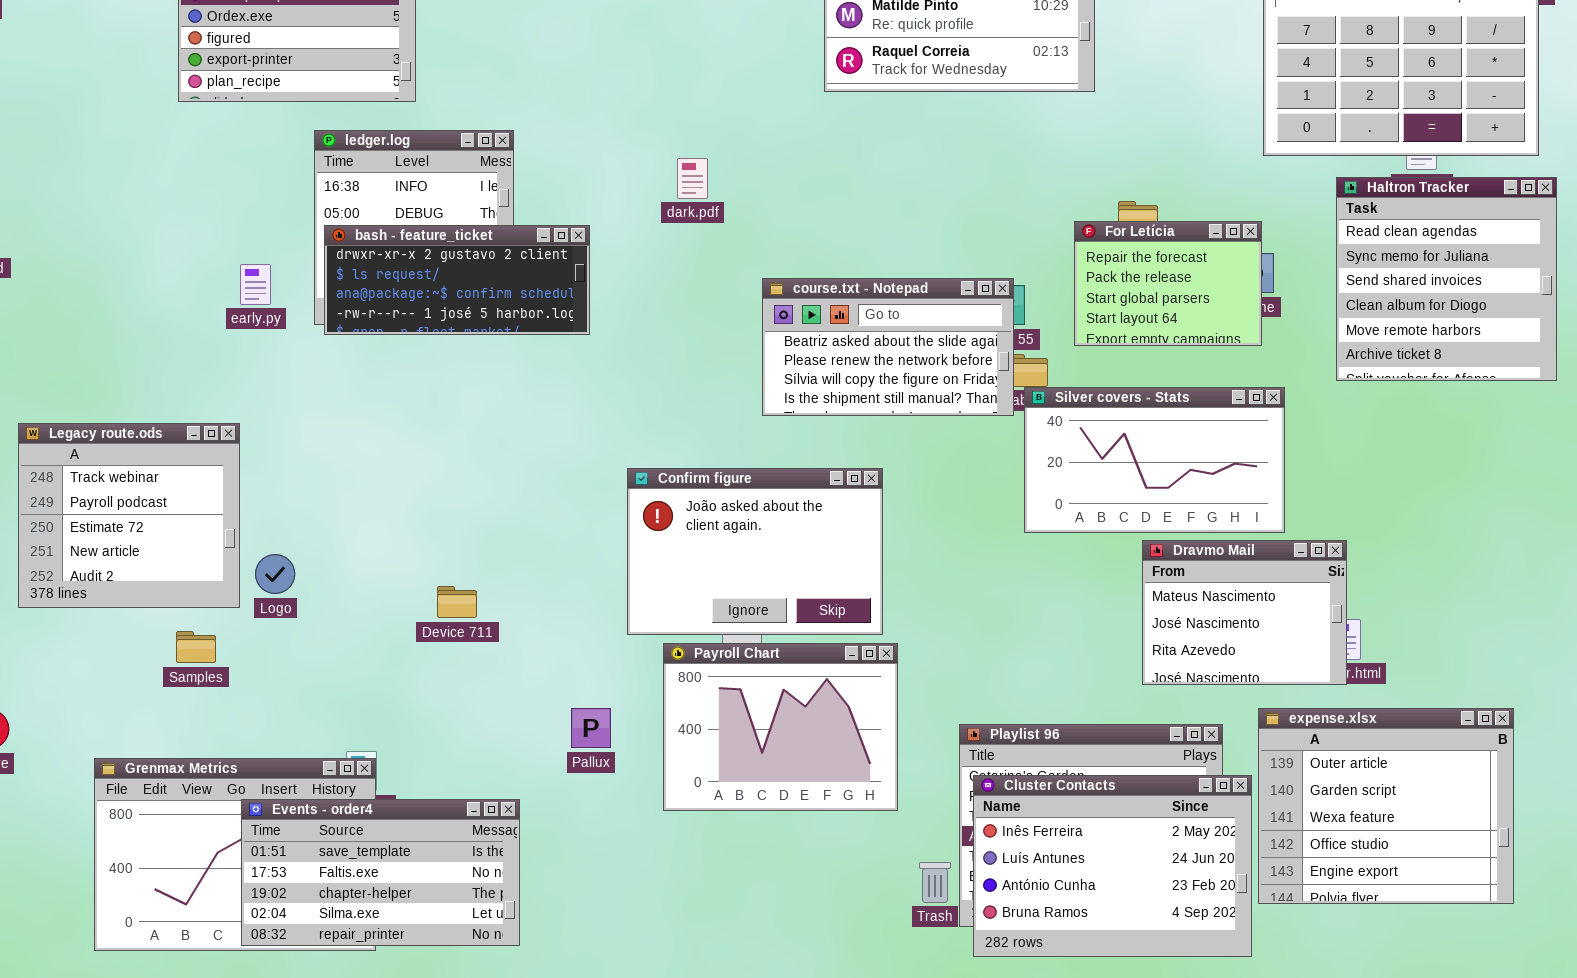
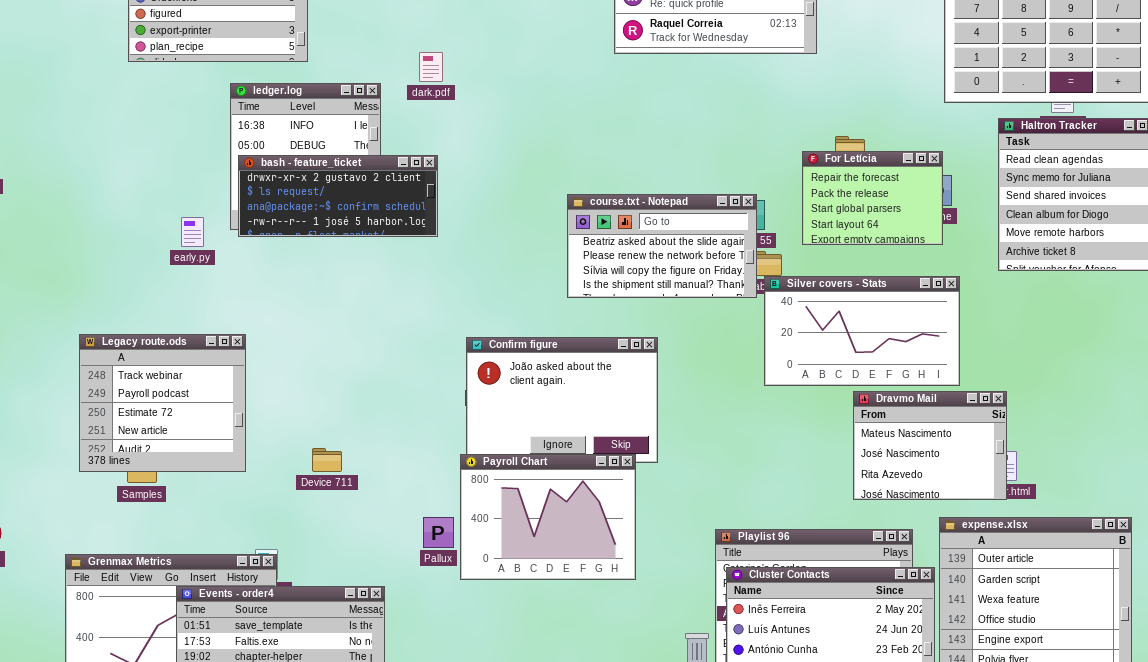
dark.pdf: [677,158,708,199] -> [419,52,443,82], moved
early.py: [240,264,271,305] -> [181,217,204,247], moved
Legacy route.ods: [18,423,240,608] -> [79,334,246,472], moved
Device 711: [437,586,477,618] -> [312,448,342,472], moved
Payroll Chart: [663,643,898,811] -> [460,454,636,580], moved

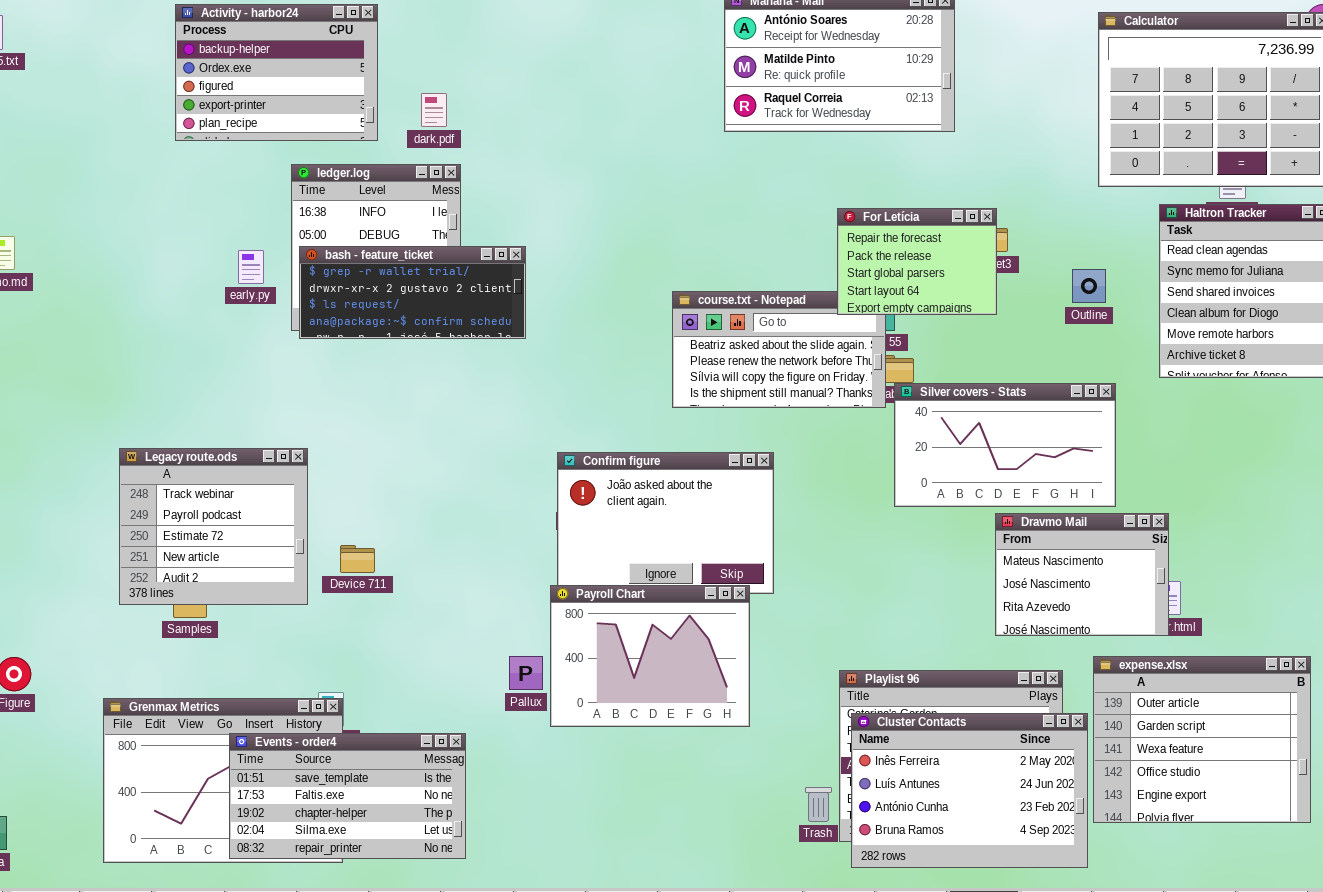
dark.pdf: [419,52,443,82] -> [421,93,447,127], moved
For Letícia: [802,151,943,245] -> [837,208,997,315], moved
bash - feature_ticket: [238,155,438,237] -> [299,246,526,339], scrolled up 1 row
early.py: [181,217,204,247] -> [238,250,264,284], moved
Device 711: [312,448,342,472] -> [340,545,375,573], moved

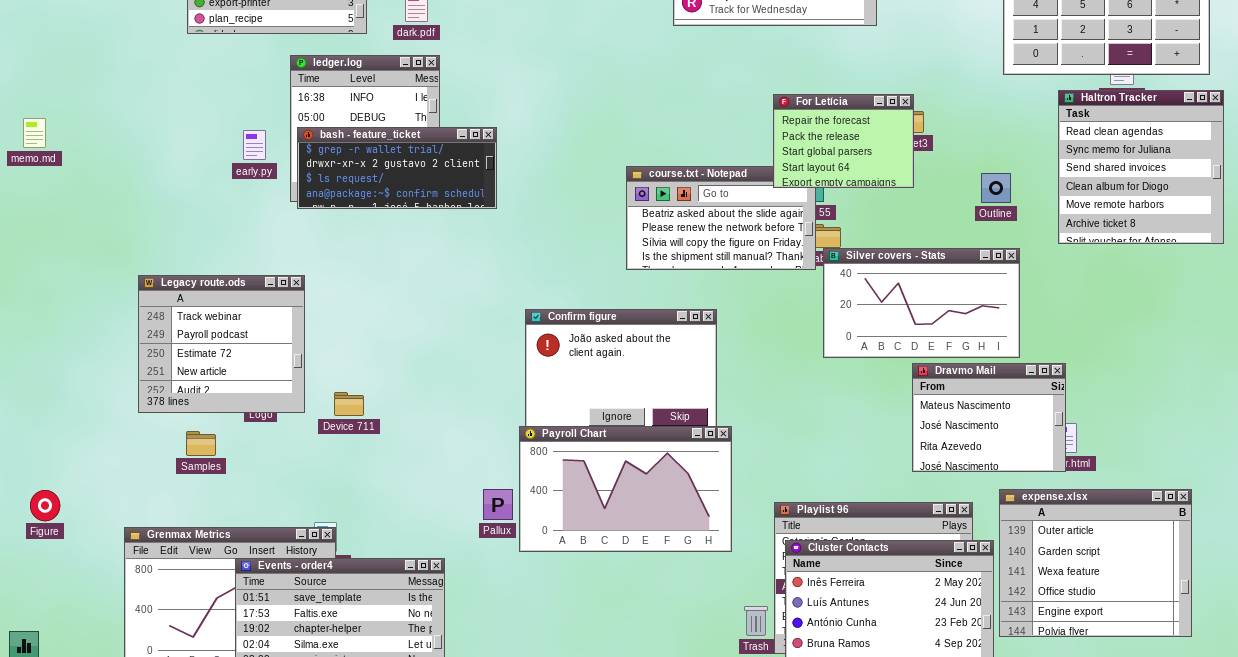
Outline: [1072,269,1106,303] -> [981,173,1011,203], moved
Legacy route.ods: [119,448,308,605] -> [138,275,305,413], moved
Payroll Chart: [550,585,750,727] -> [519,426,732,552], resized

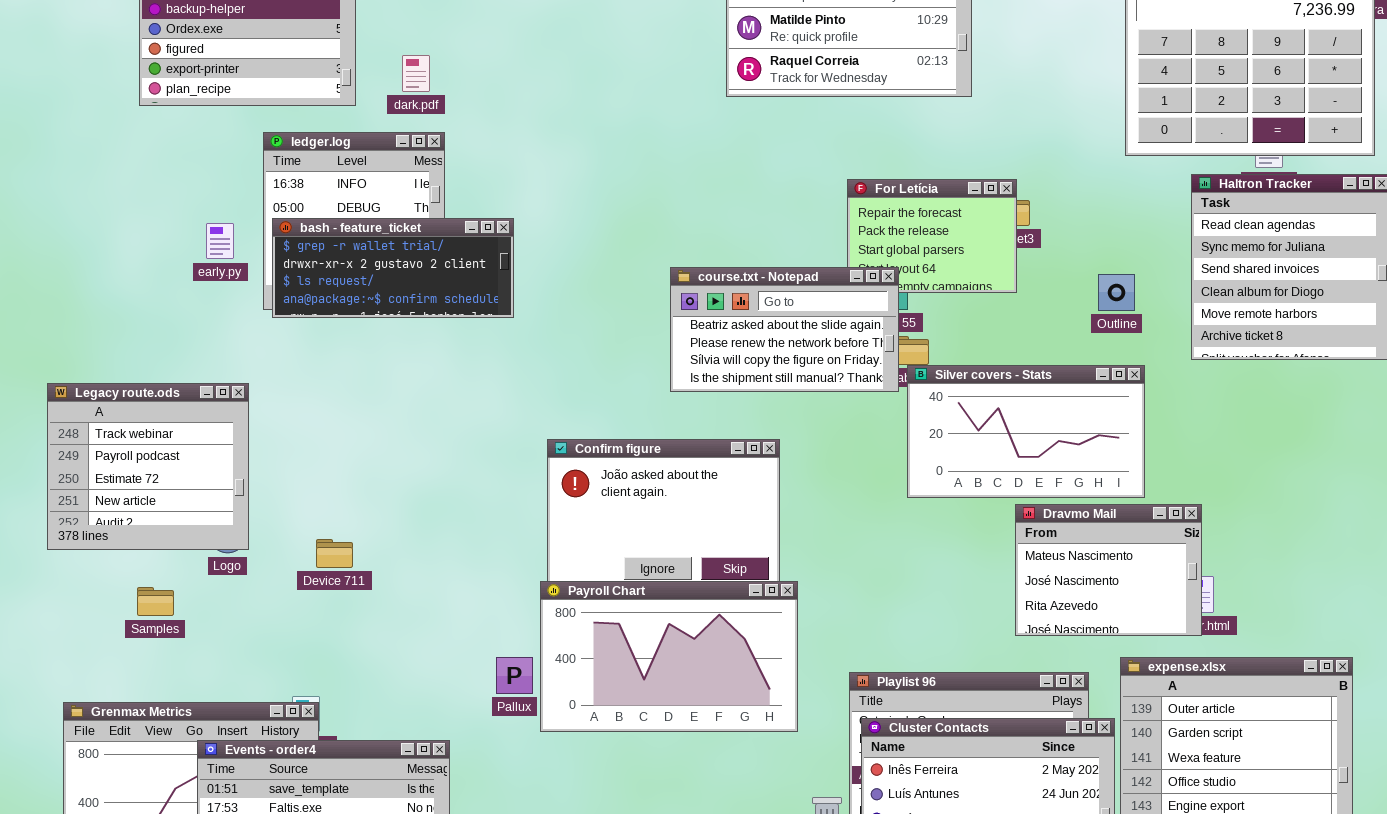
course.txt - Notepad: [626,166,816,270] -> [670,267,899,392], raised
Legacy route.ods: [138,275,305,413] -> [47,383,249,550], moved

